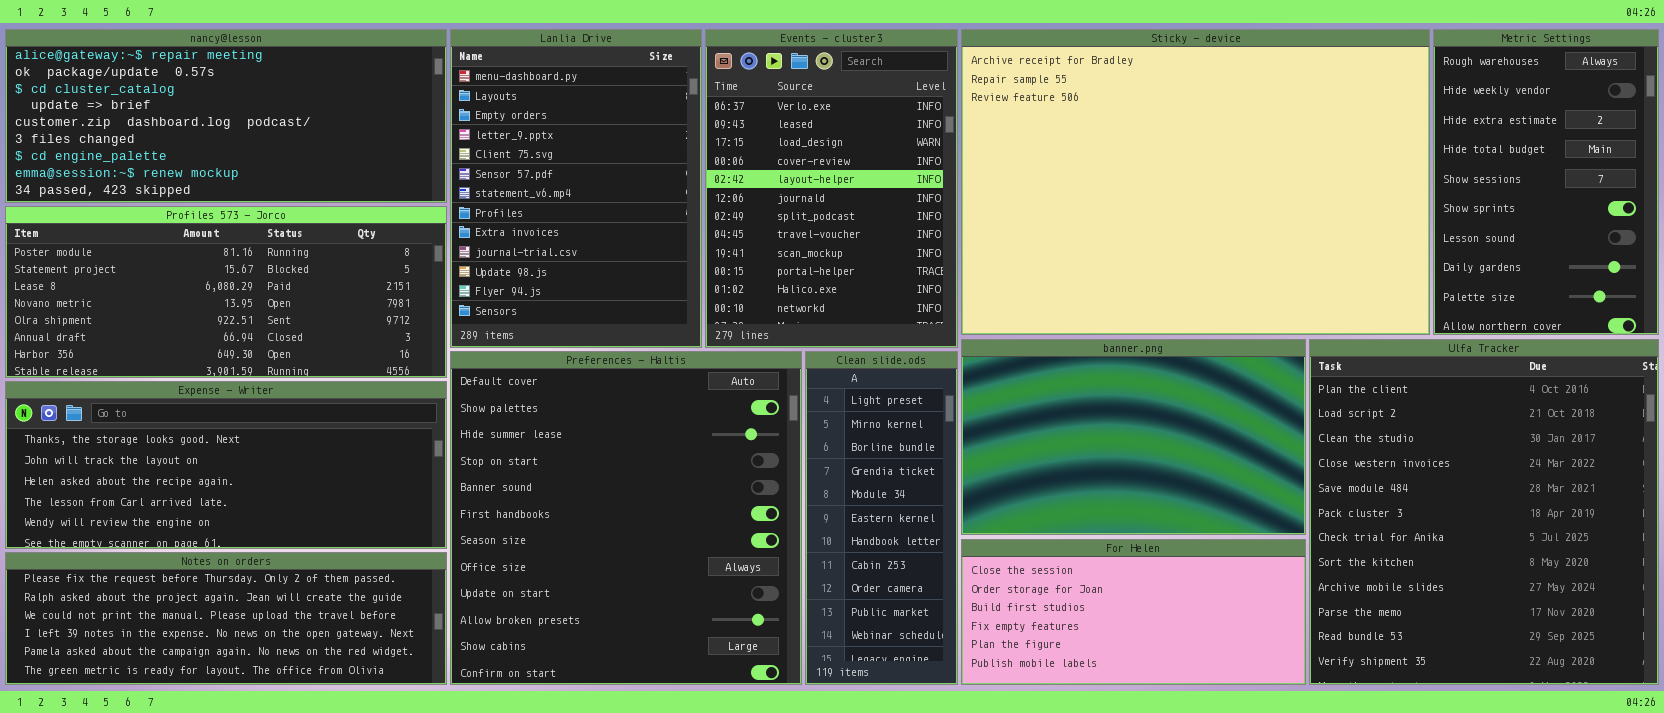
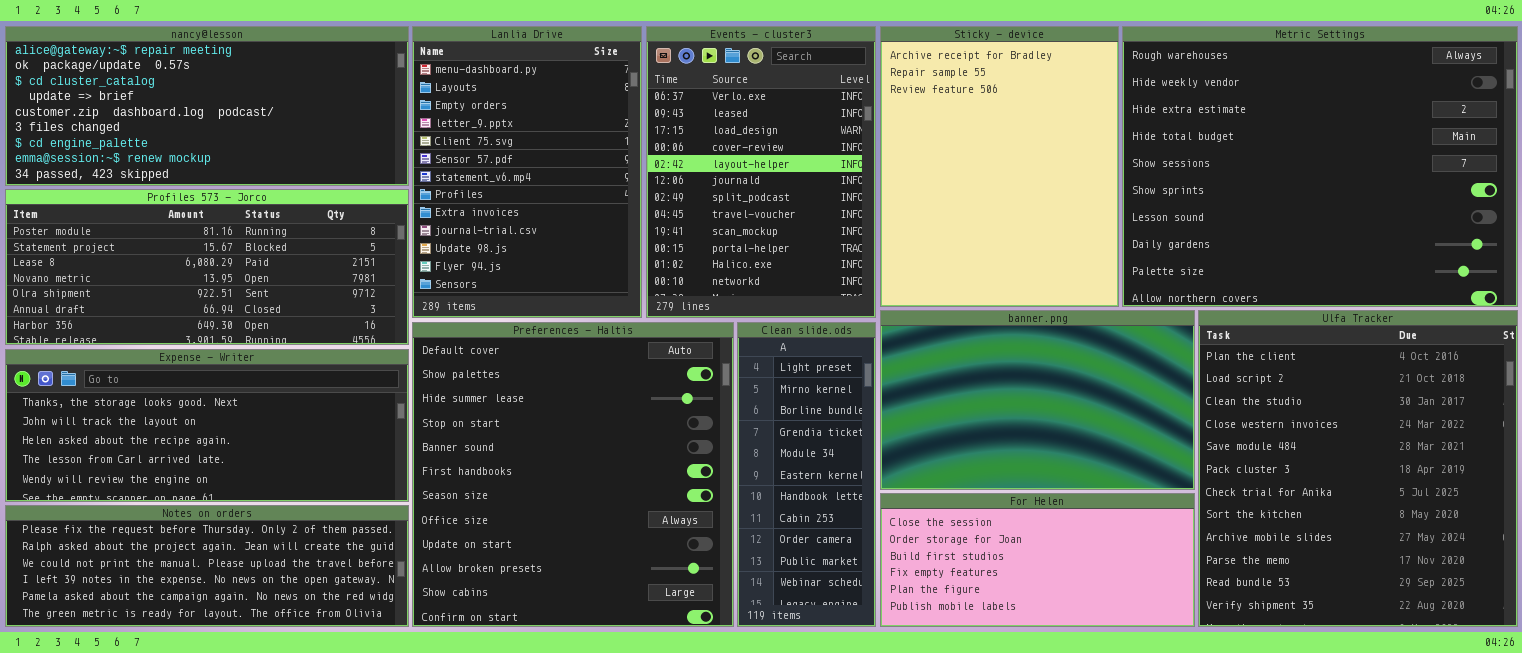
Sticky - device: [961,29,1430,335] -> [880,26,1119,307], resized
Metric Settings: [1433,29,1659,335] -> [1122,26,1518,307], resized

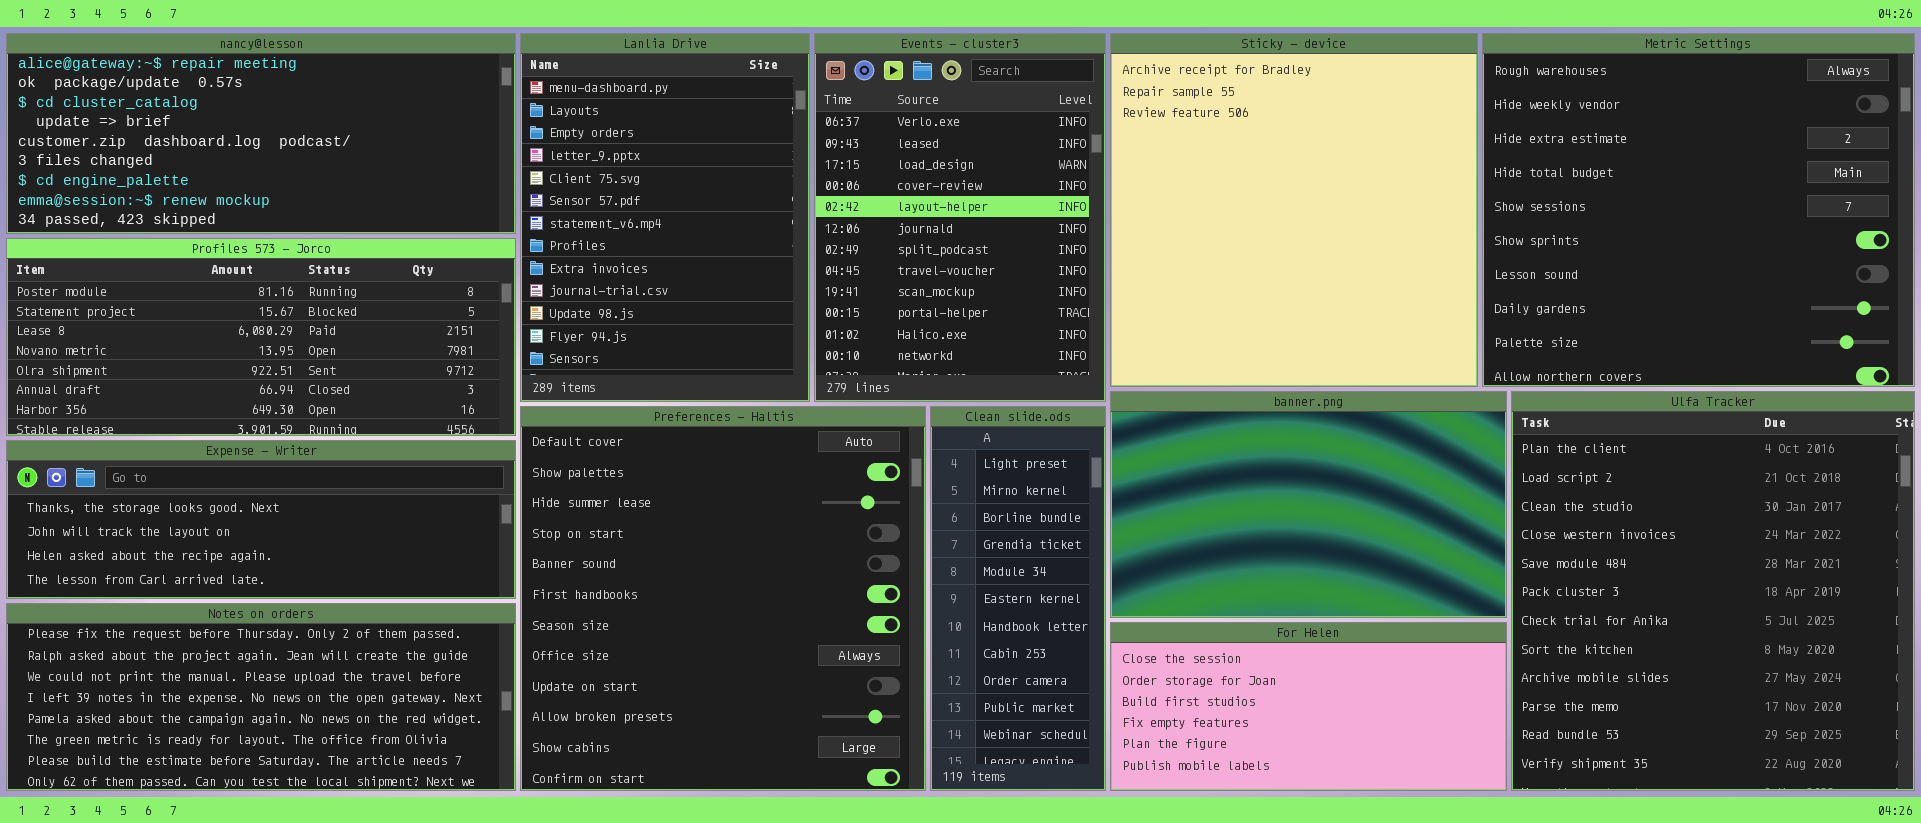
Sticky - device: [880,26,1119,307] -> [1110,33,1478,387], resized
Metric Settings: [1122,26,1518,307] -> [1482,33,1915,387], resized
Expense - Writer: [5,349,409,502] -> [6,440,516,599], resized
Notes on orders: [5,505,409,627] -> [6,603,516,791], resized

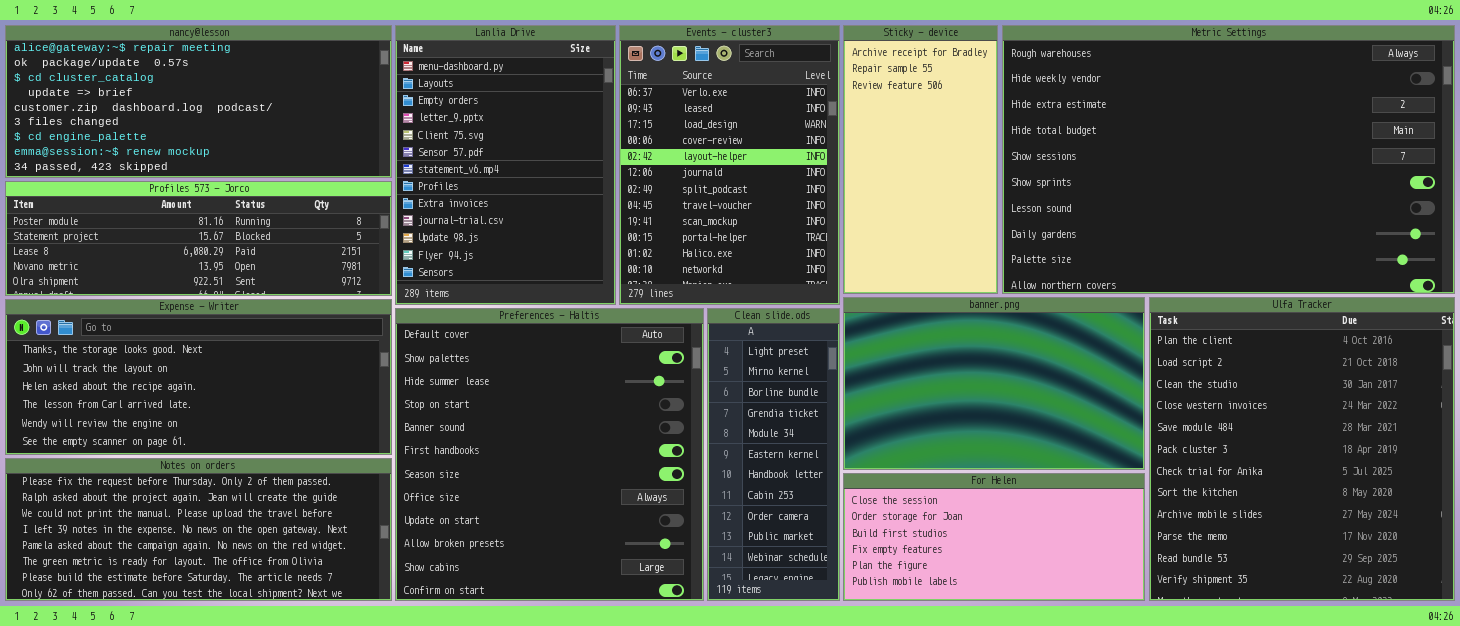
Sticky - device: [1110,33,1478,387] -> [843,25,998,294], resized
Metric Settings: [1482,33,1915,387] -> [1002,25,1455,294], resized
Profiles 573 - Jorco: [6,238,516,436] -> [5,181,392,296], resized
Expense - Writer: [6,440,516,599] -> [5,299,392,455], resized

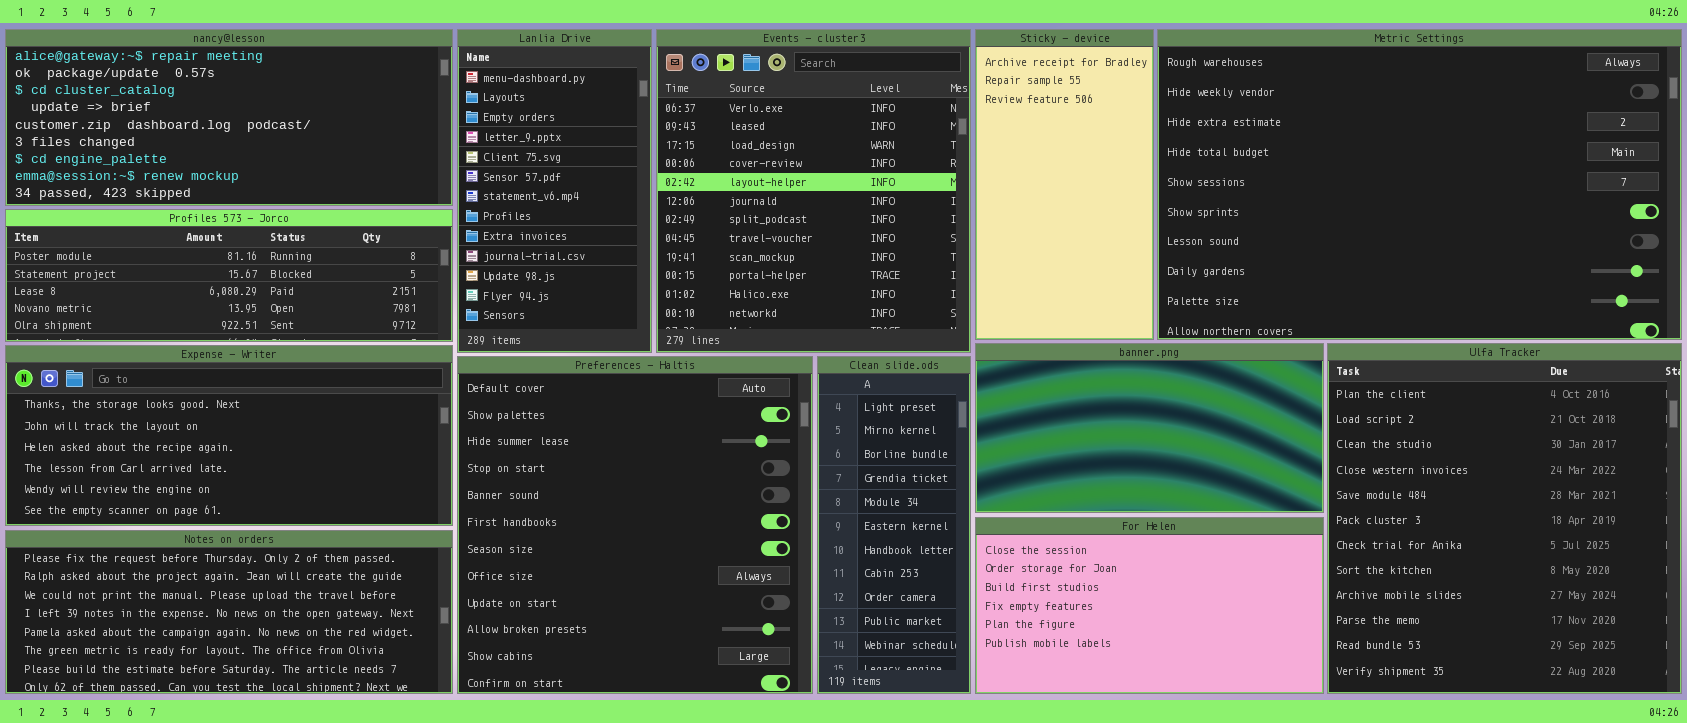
Lanlia Drive: [395,25,616,305] -> [457,29,652,353], resized
Events - cluster3: [619,25,840,305] -> [656,29,971,353], resized
banner.png: [843,297,1145,470] -> [975,343,1324,513], resized
For Helen: [843,473,1145,601] -> [975,517,1324,694], resized

